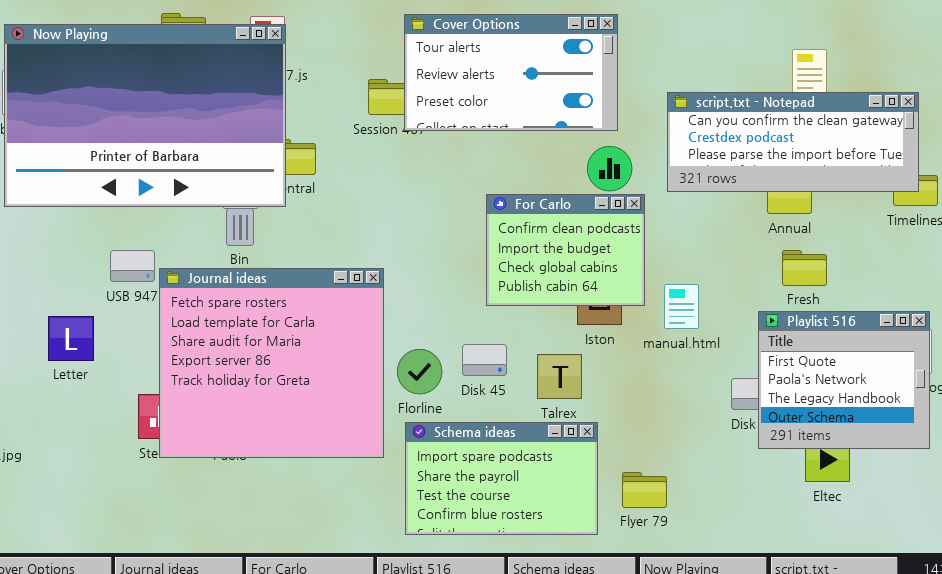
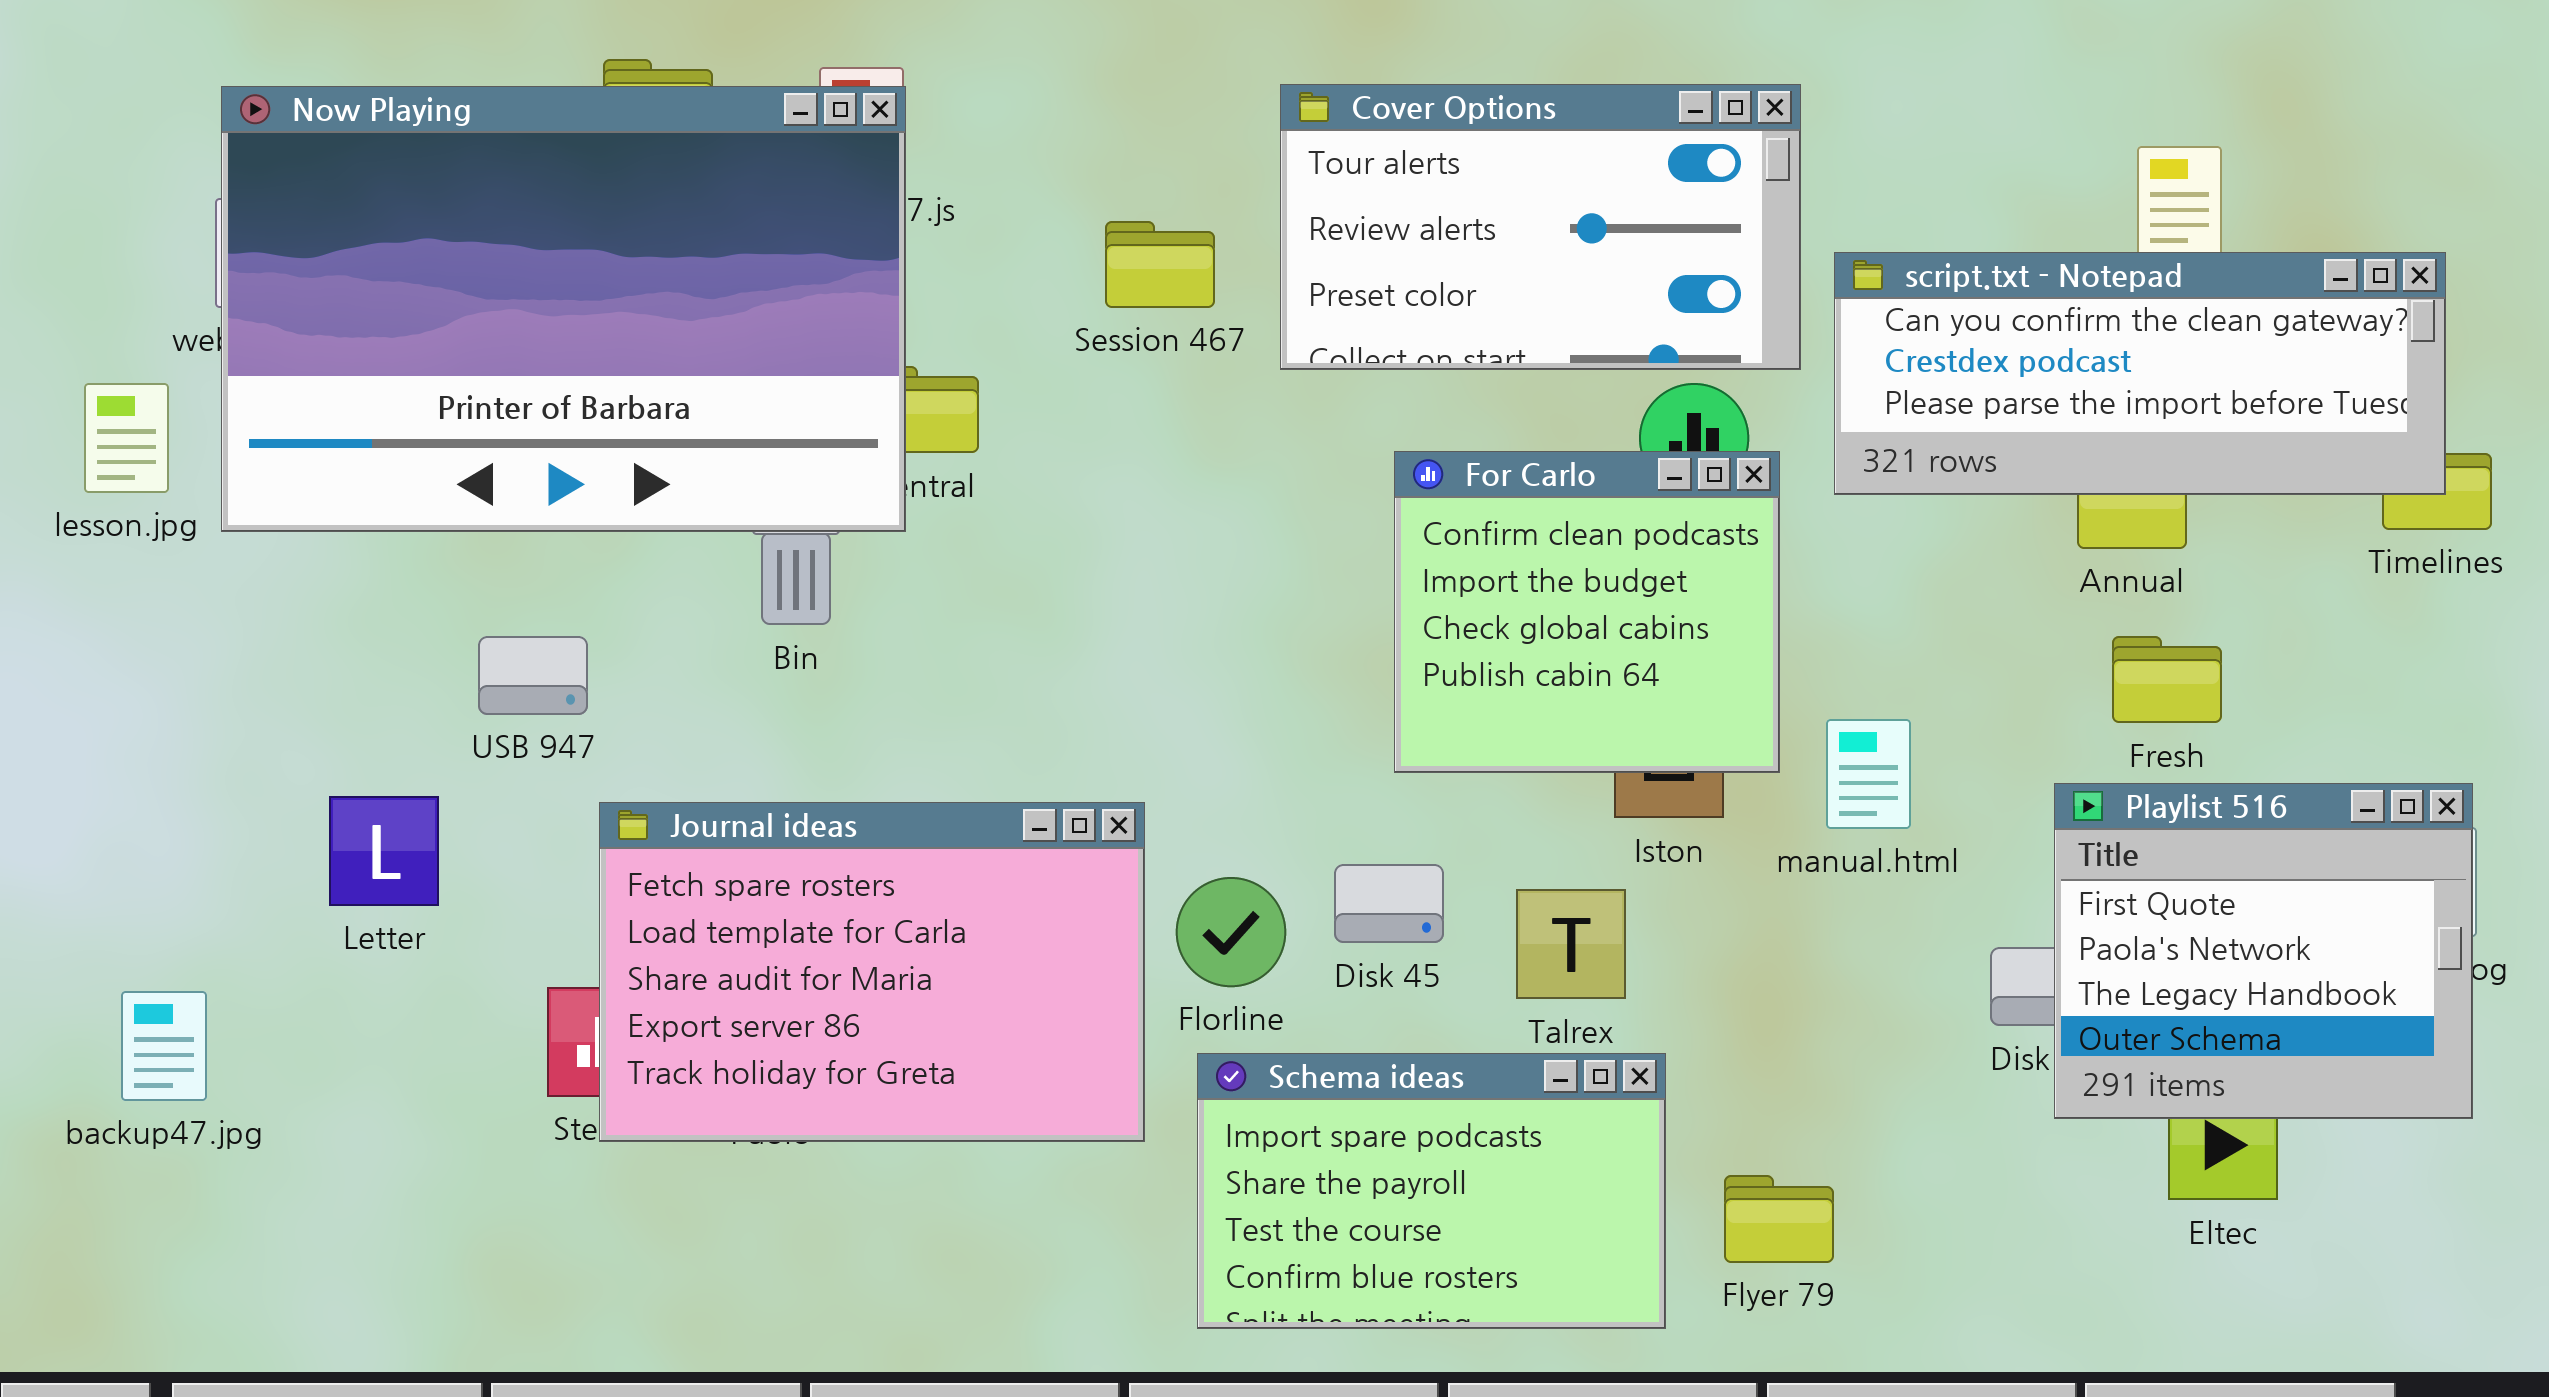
Cover Options: [404,14,618,131] -> [1280,84,1801,370], moved
For Carlo: [486,194,645,306] -> [1394,451,1780,773], resized
Journal ideas: [159,268,384,458] -> [599,802,1145,1142], resized

